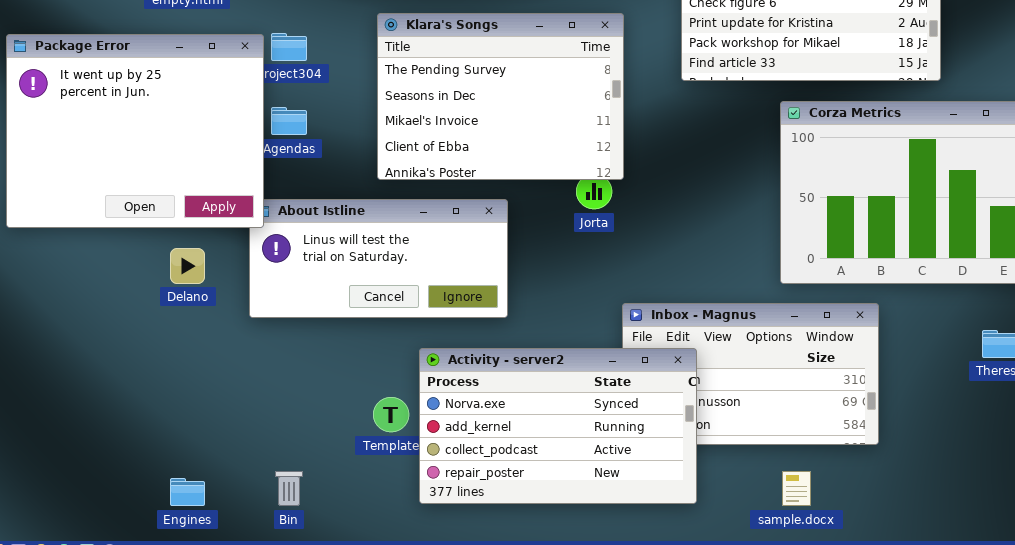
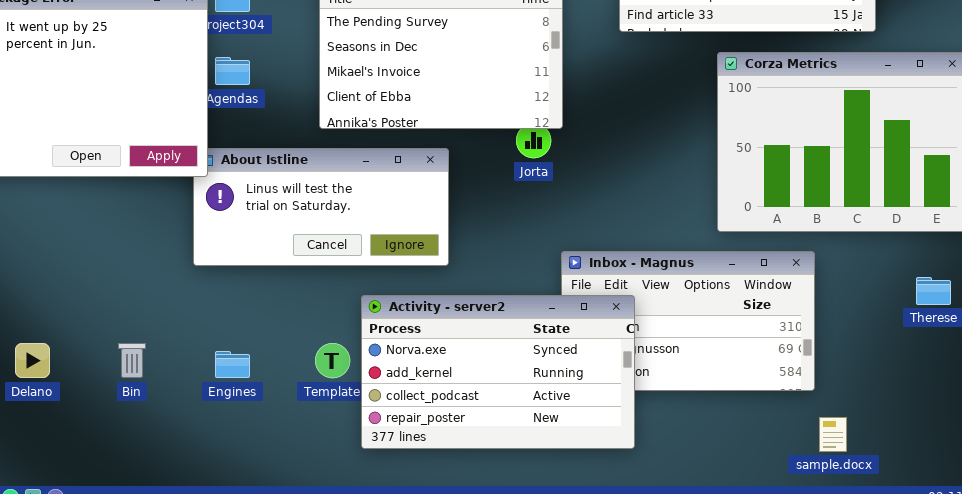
Delano: [170,248,205,284] -> [15,343,50,378], moved
Bin: [275,471,303,506] -> [118,343,146,378], moved
sample.docx: [782,471,811,506] -> [819,417,847,452], moved
Engines: [170,478,205,506] -> [215,351,250,378], moved

